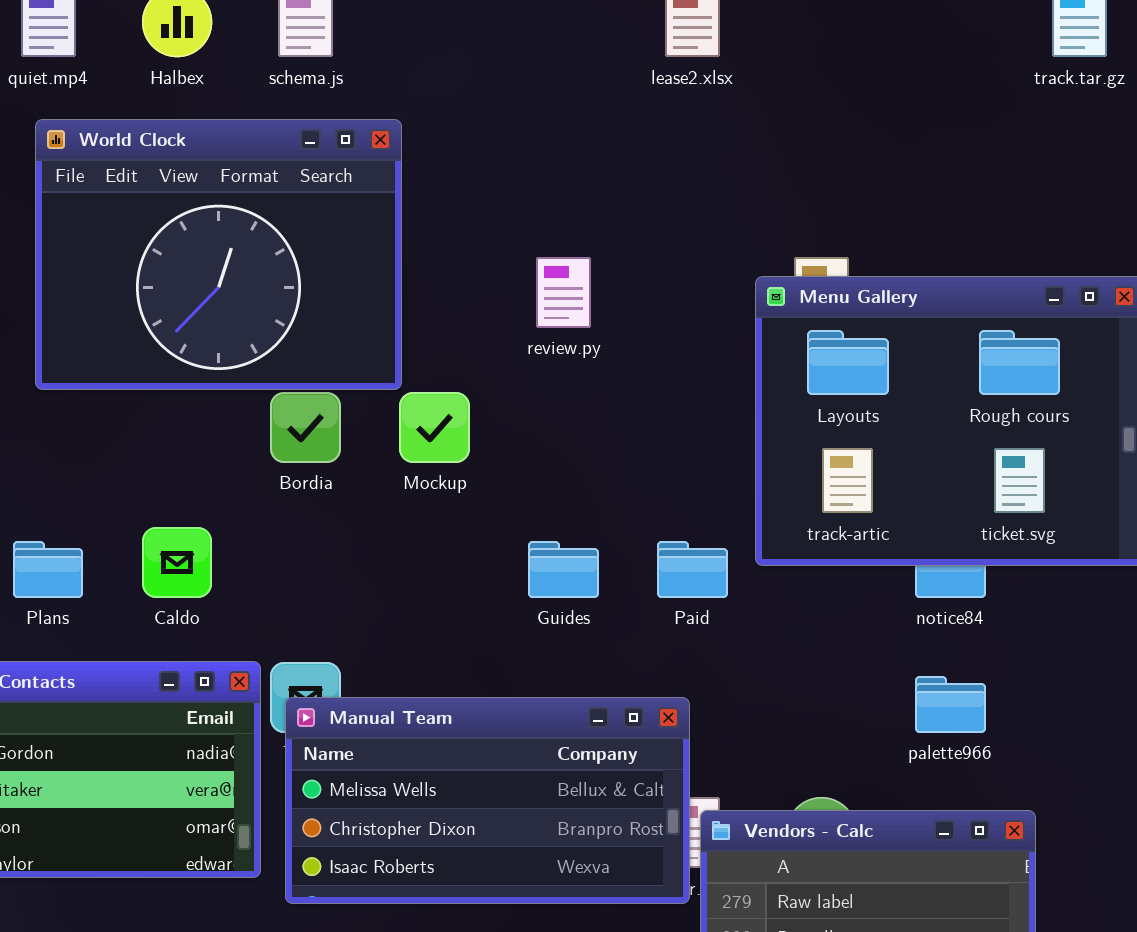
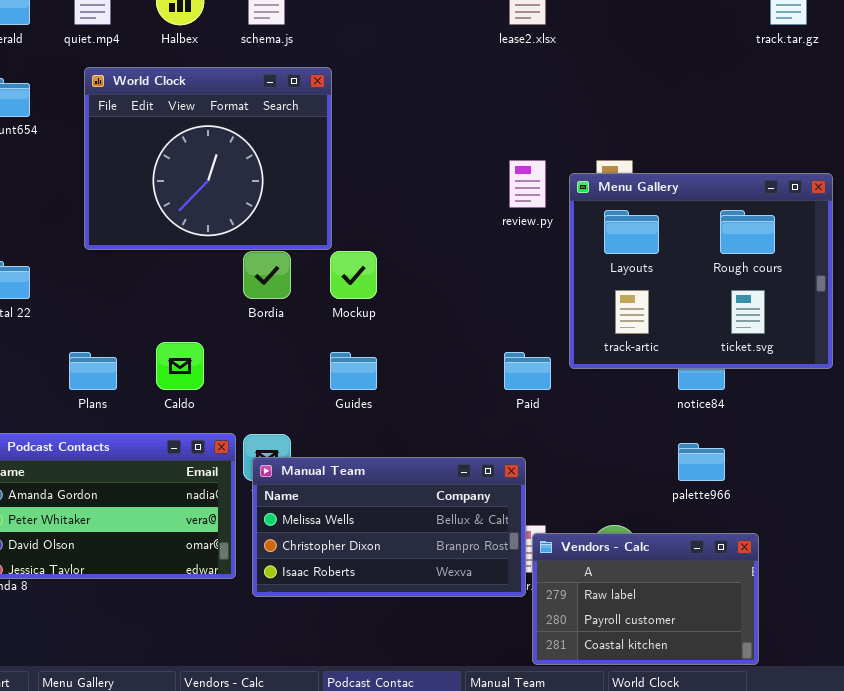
review.py: [536,257,591,328] -> [509,160,546,208], moved
Guides: [528,541,599,598] -> [330,352,377,390], moved

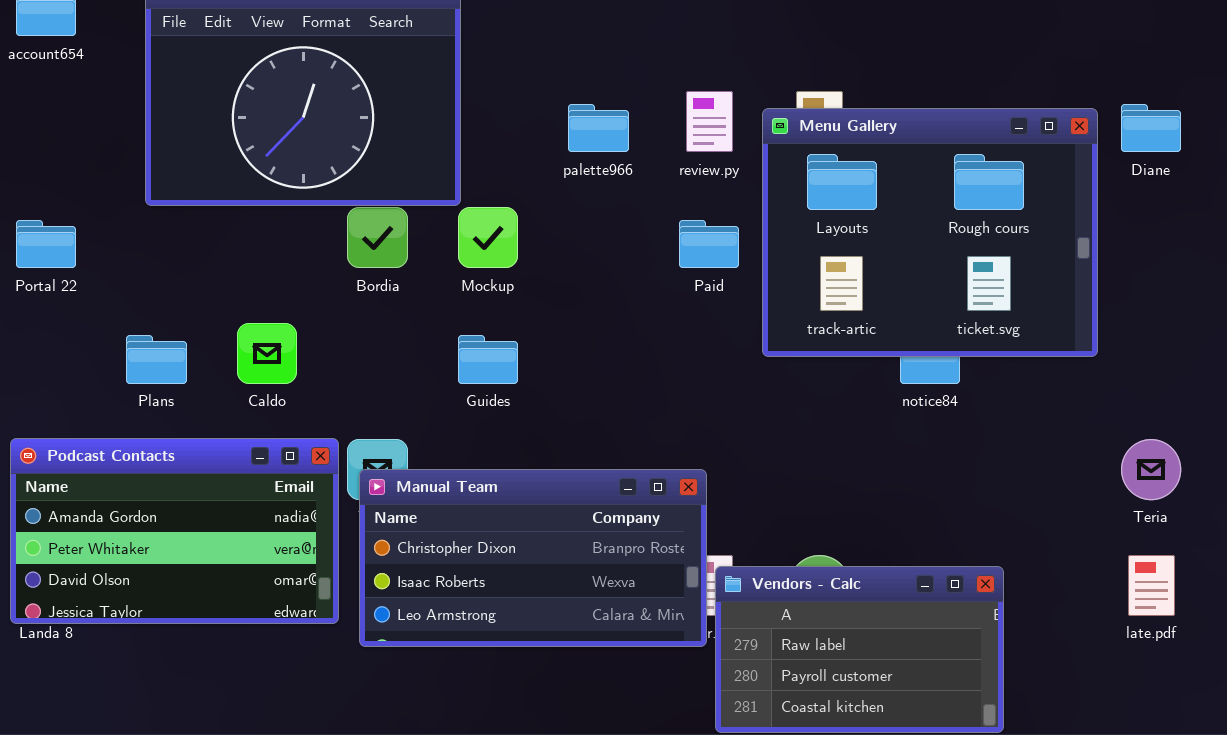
Paid: [504,352,551,390] -> [679,220,739,268], moved
palette966: [678,443,725,481] -> [568,104,629,152], moved
Manual Team: [252,457,526,597] -> [359,469,707,647], scrolled down 1 row

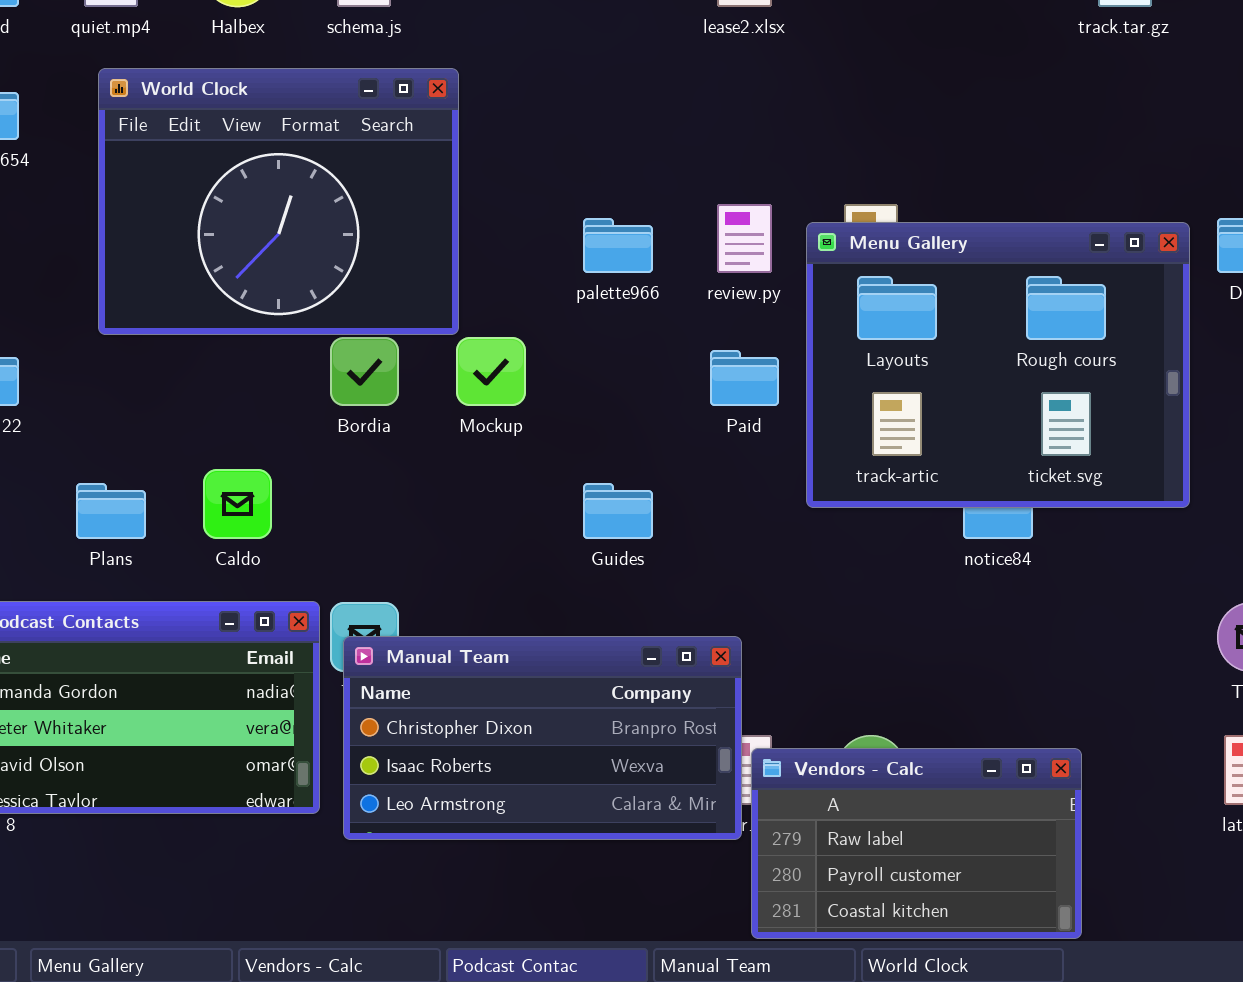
Guides: [458,335,518,384] -> [583,483,653,539], moved

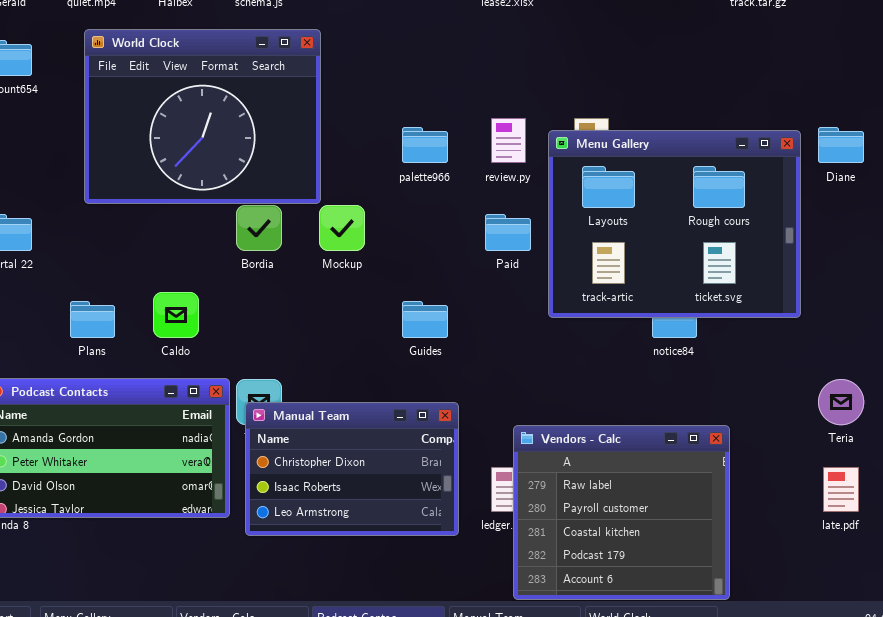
Manual Team: [343,636,742,840] -> [245,402,459,536], resized
Vendors - Calc: [751,748,1082,939] -> [513,425,730,600], resized

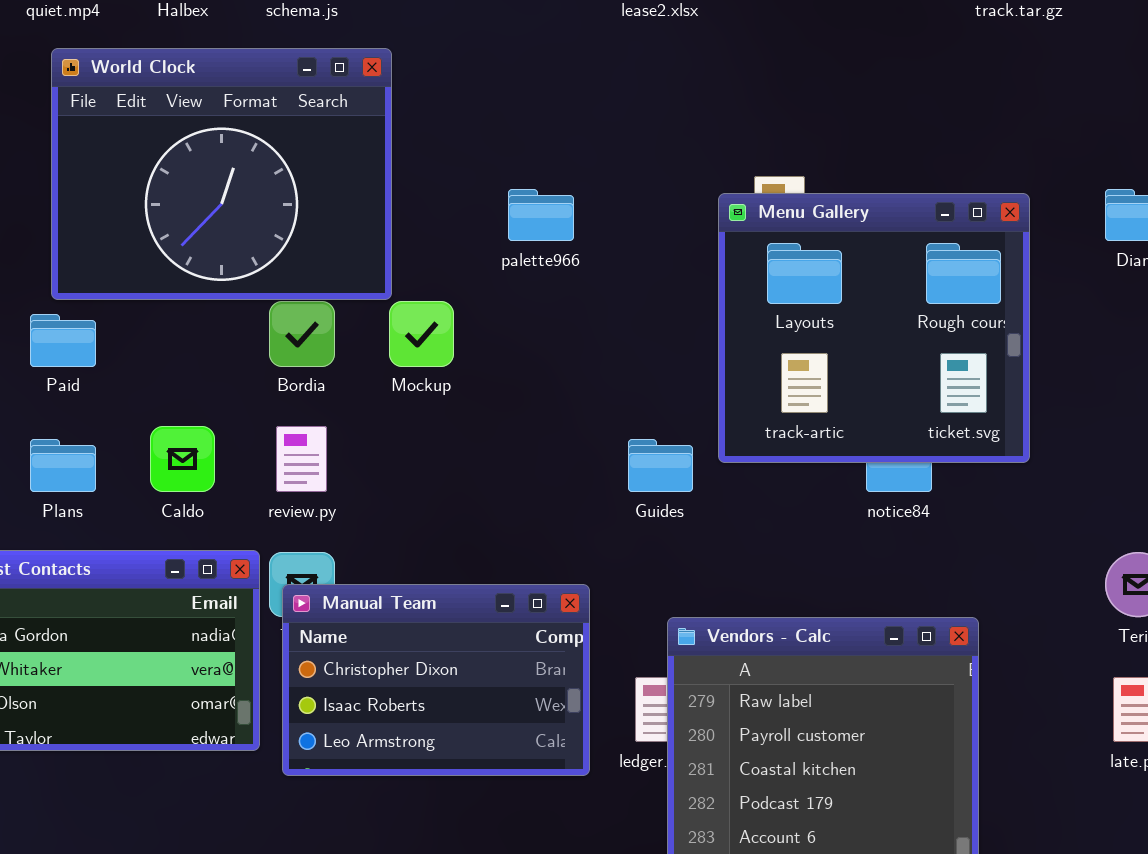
review.py: [491,118,526,163] -> [276,426,327,492], moved
Menu Gallery: [548,130,801,318] -> [718,193,1030,463], resized
Paid: [485,214,531,251] -> [30,314,96,367], moved
Guides: [402,301,448,338] -> [628,439,693,492], moved

